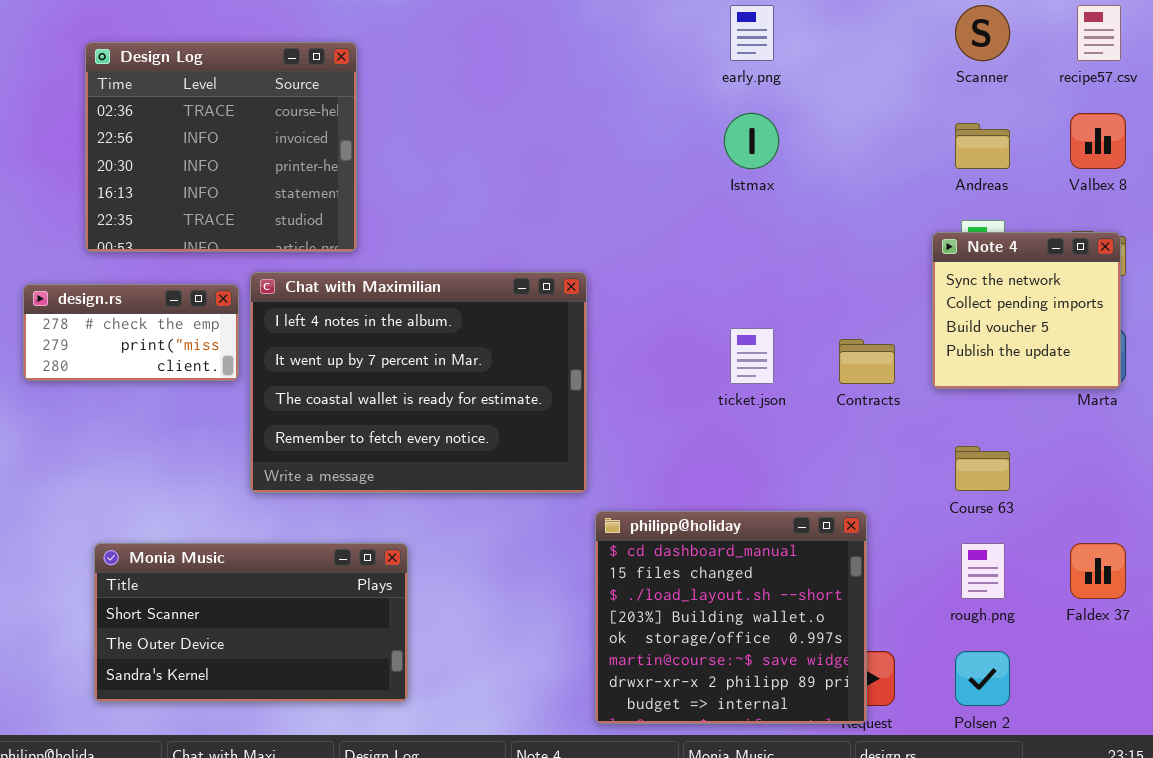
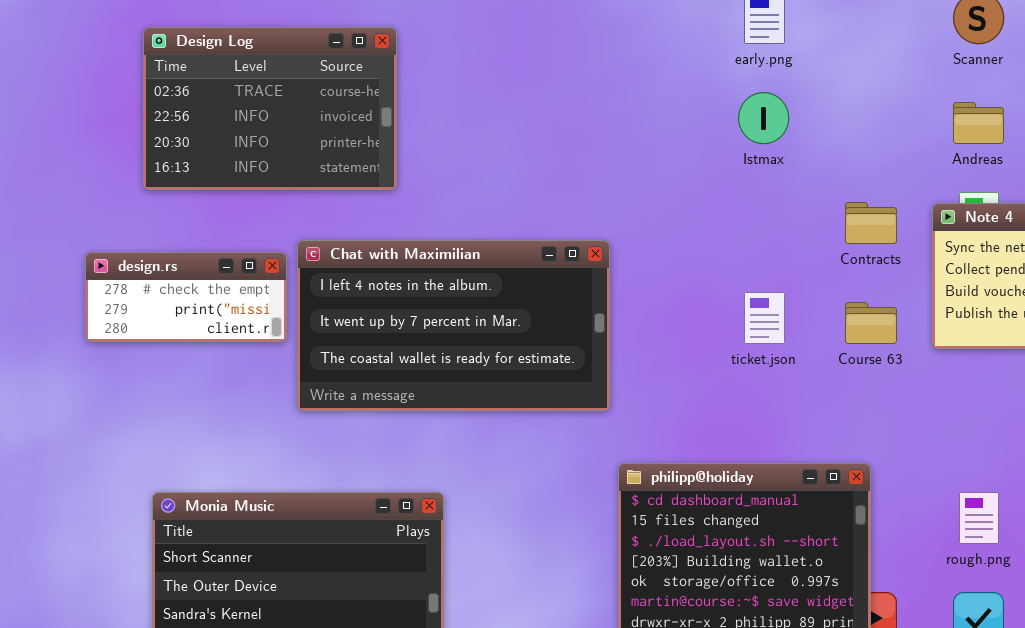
Design Log: [85,42,357,252] -> [143,27,397,190], resized
Chat with Maximilian: [250,272,587,493] -> [297,240,610,411], resized
Contracts: [839,339,895,384] -> [845,202,897,244], moved
Course 63: [955,446,1010,491] -> [845,302,897,344], moved

